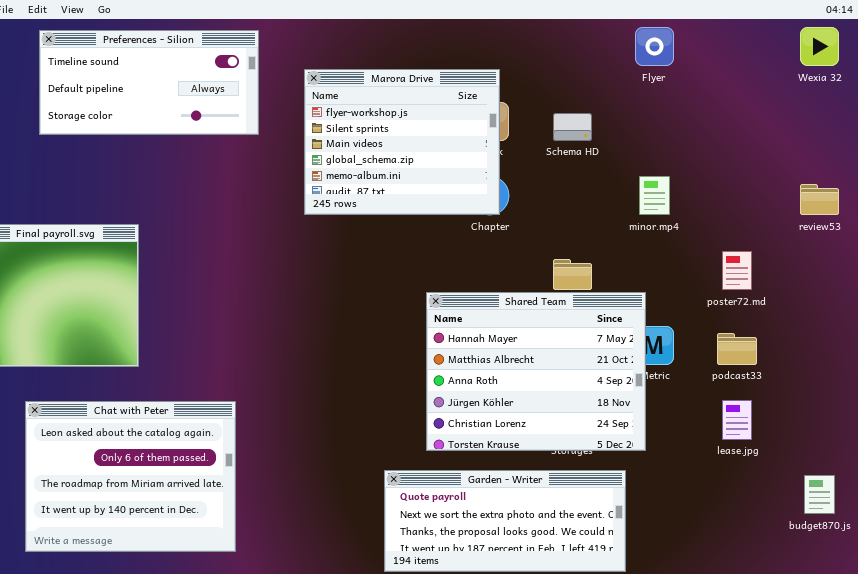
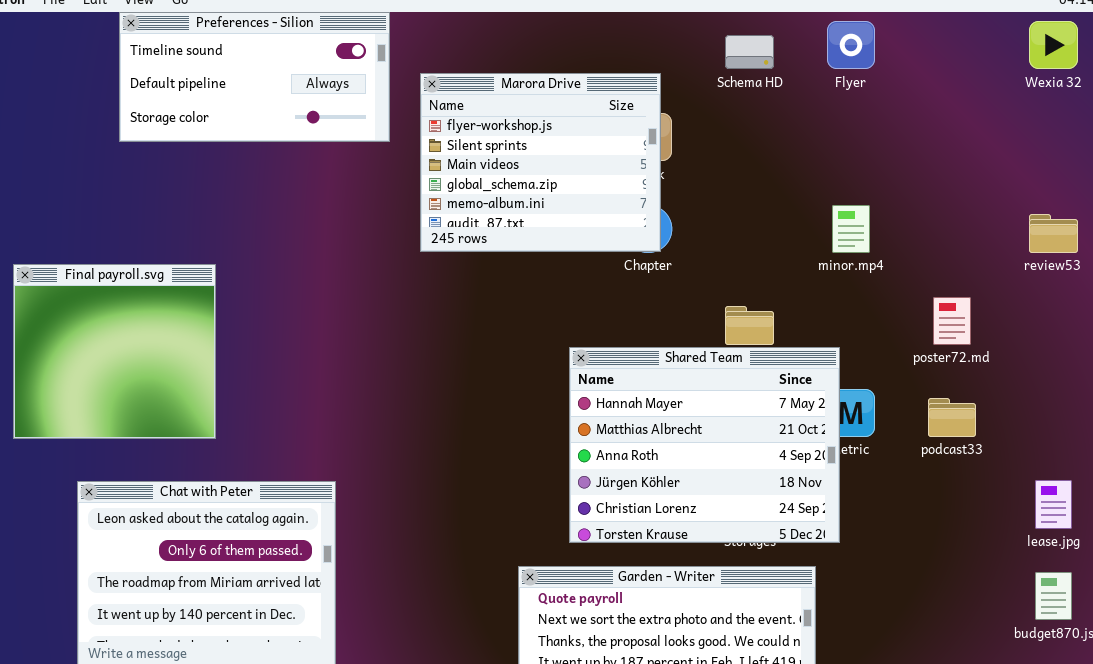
Preferences - Silion: [39,30,259,135] -> [119,12,390,142], moved
Schema HD: [553,113,592,141] -> [725,35,774,69], moved
lease.jpg: [722,400,752,440] -> [1035,480,1072,529], moved

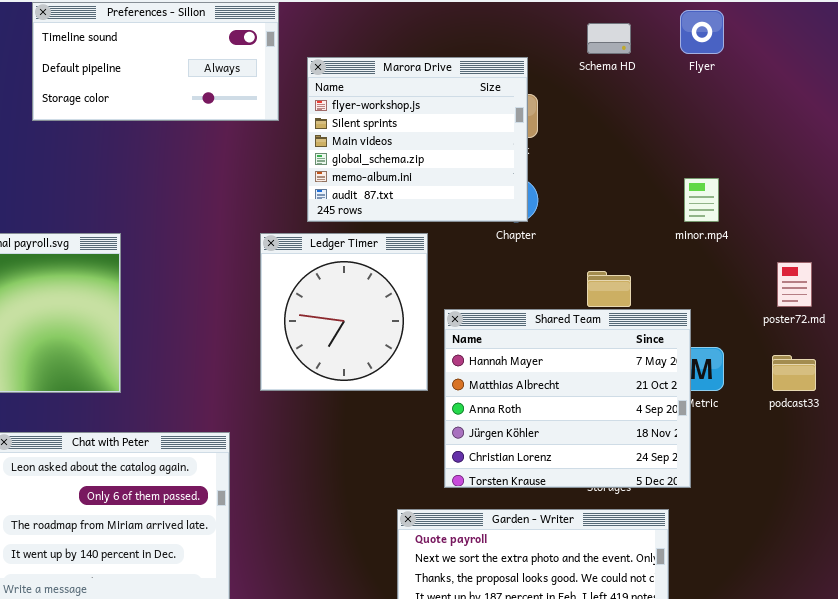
Ledger Timer: none -> [260,233,428,391], opened

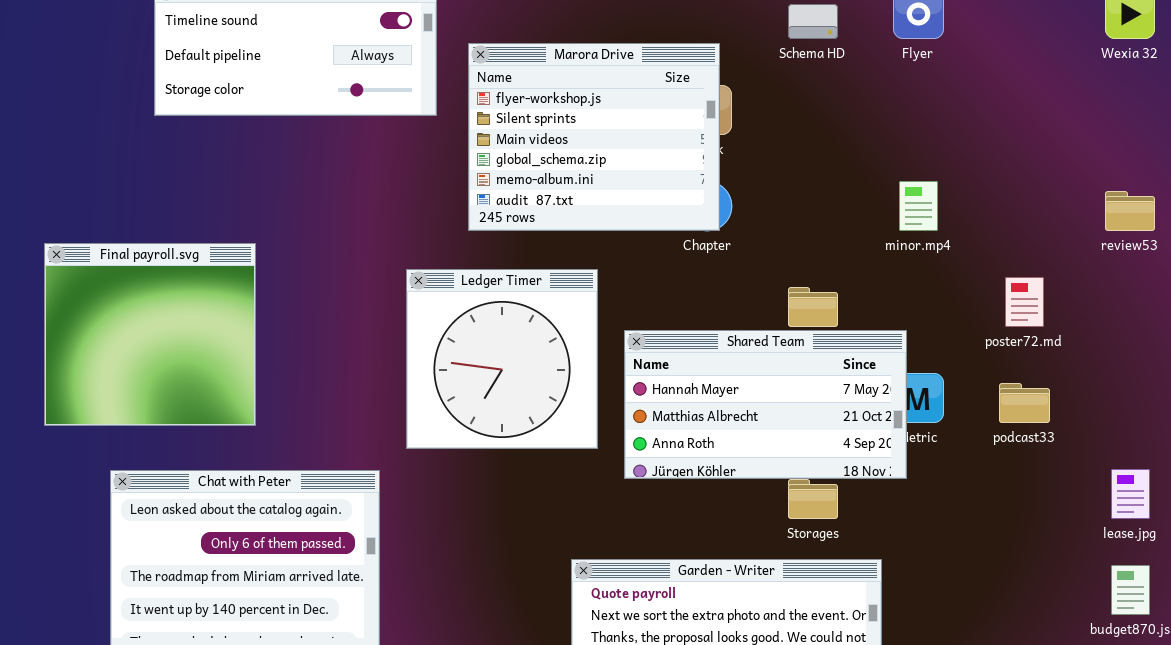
Ledger Timer: [260,233,428,391] -> [406,269,598,449], moved
Shared Team: [444,309,691,488] -> [624,330,907,479], resized

